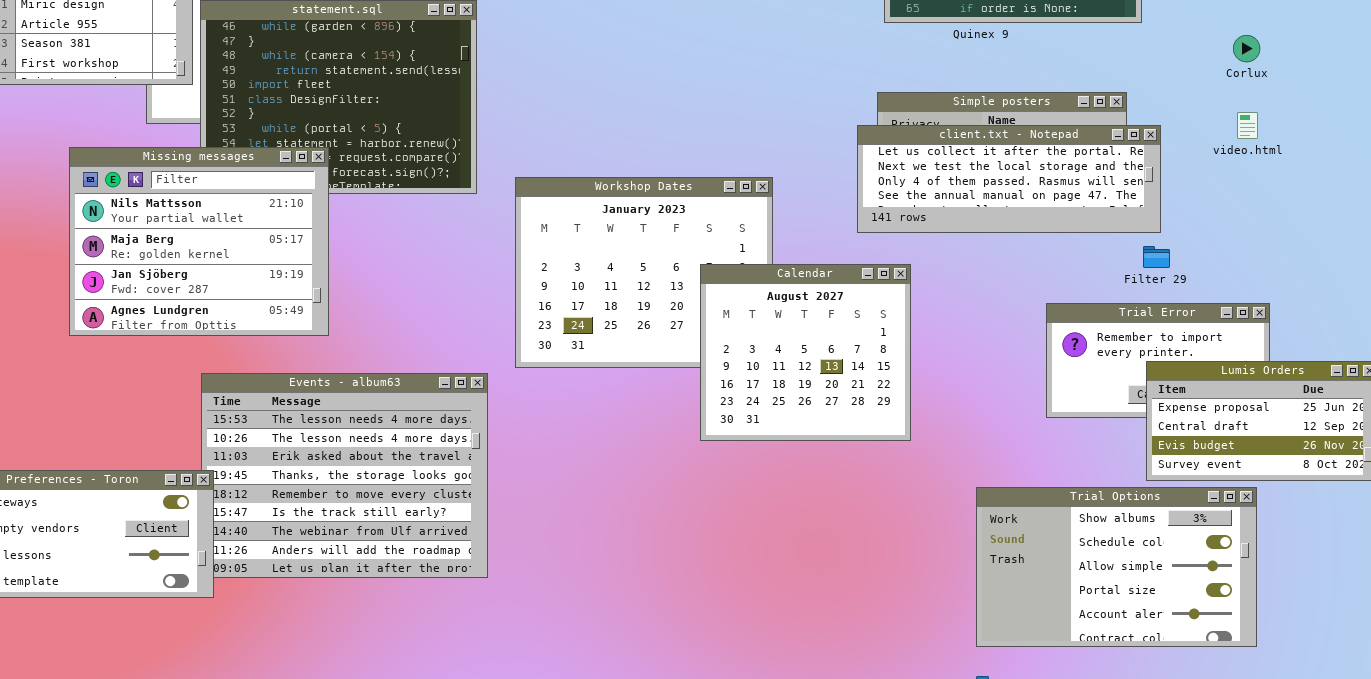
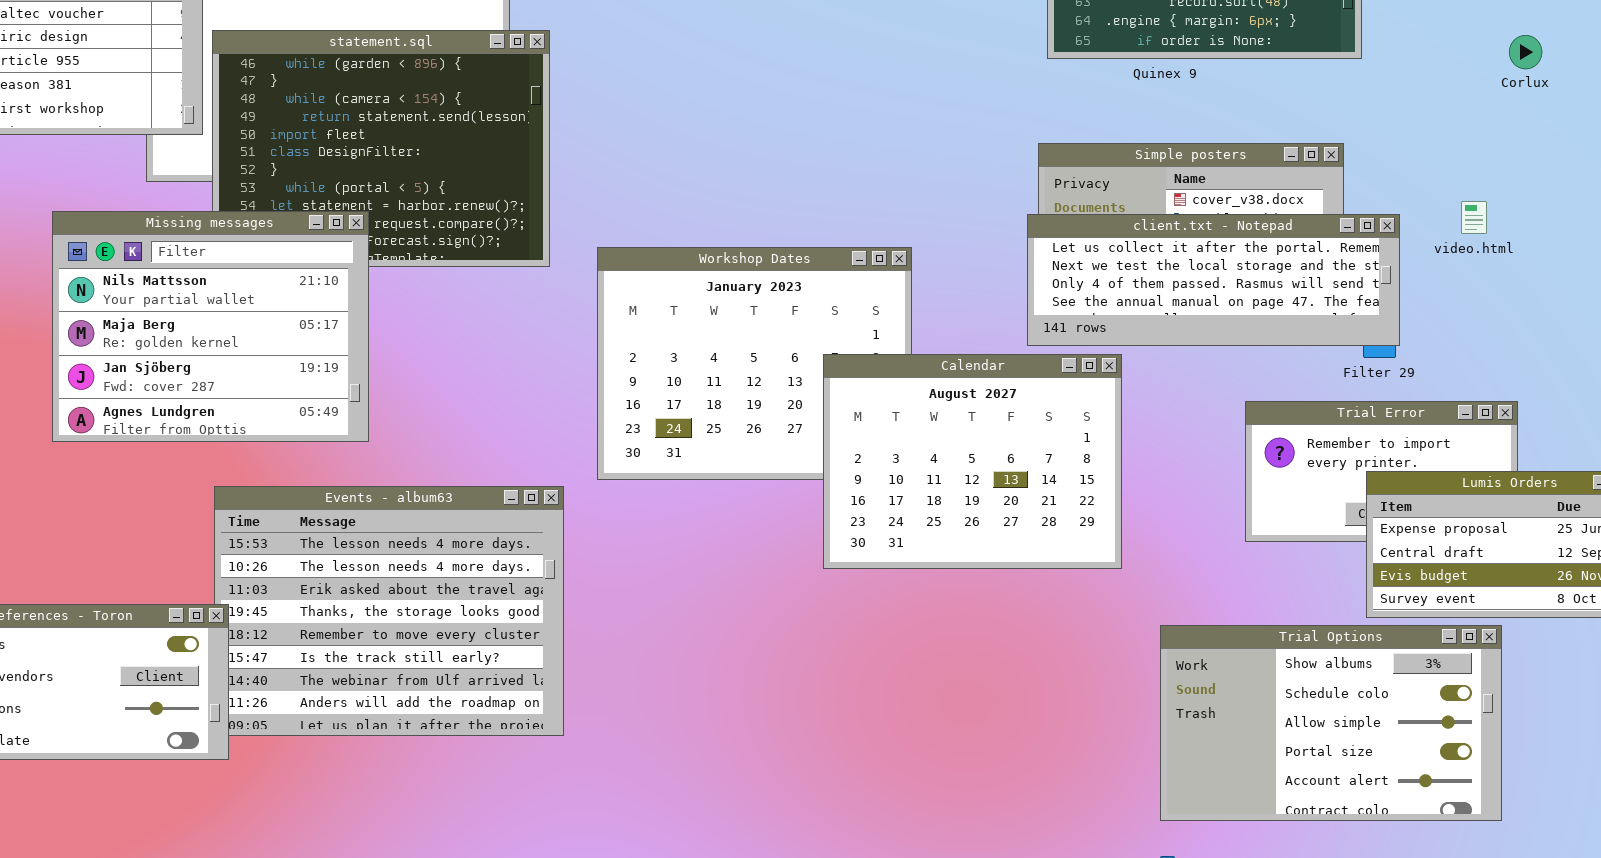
Corlux: [1233,35,1260,62] -> [1509,35,1542,69], moved
video.html: [1237,112,1258,139] -> [1461,201,1487,234], moved
client.txt - Notepad: [857,125,1161,233] -> [1027,214,1400,346], moved
Calendar: [700,264,911,441] -> [823,354,1122,569], resized

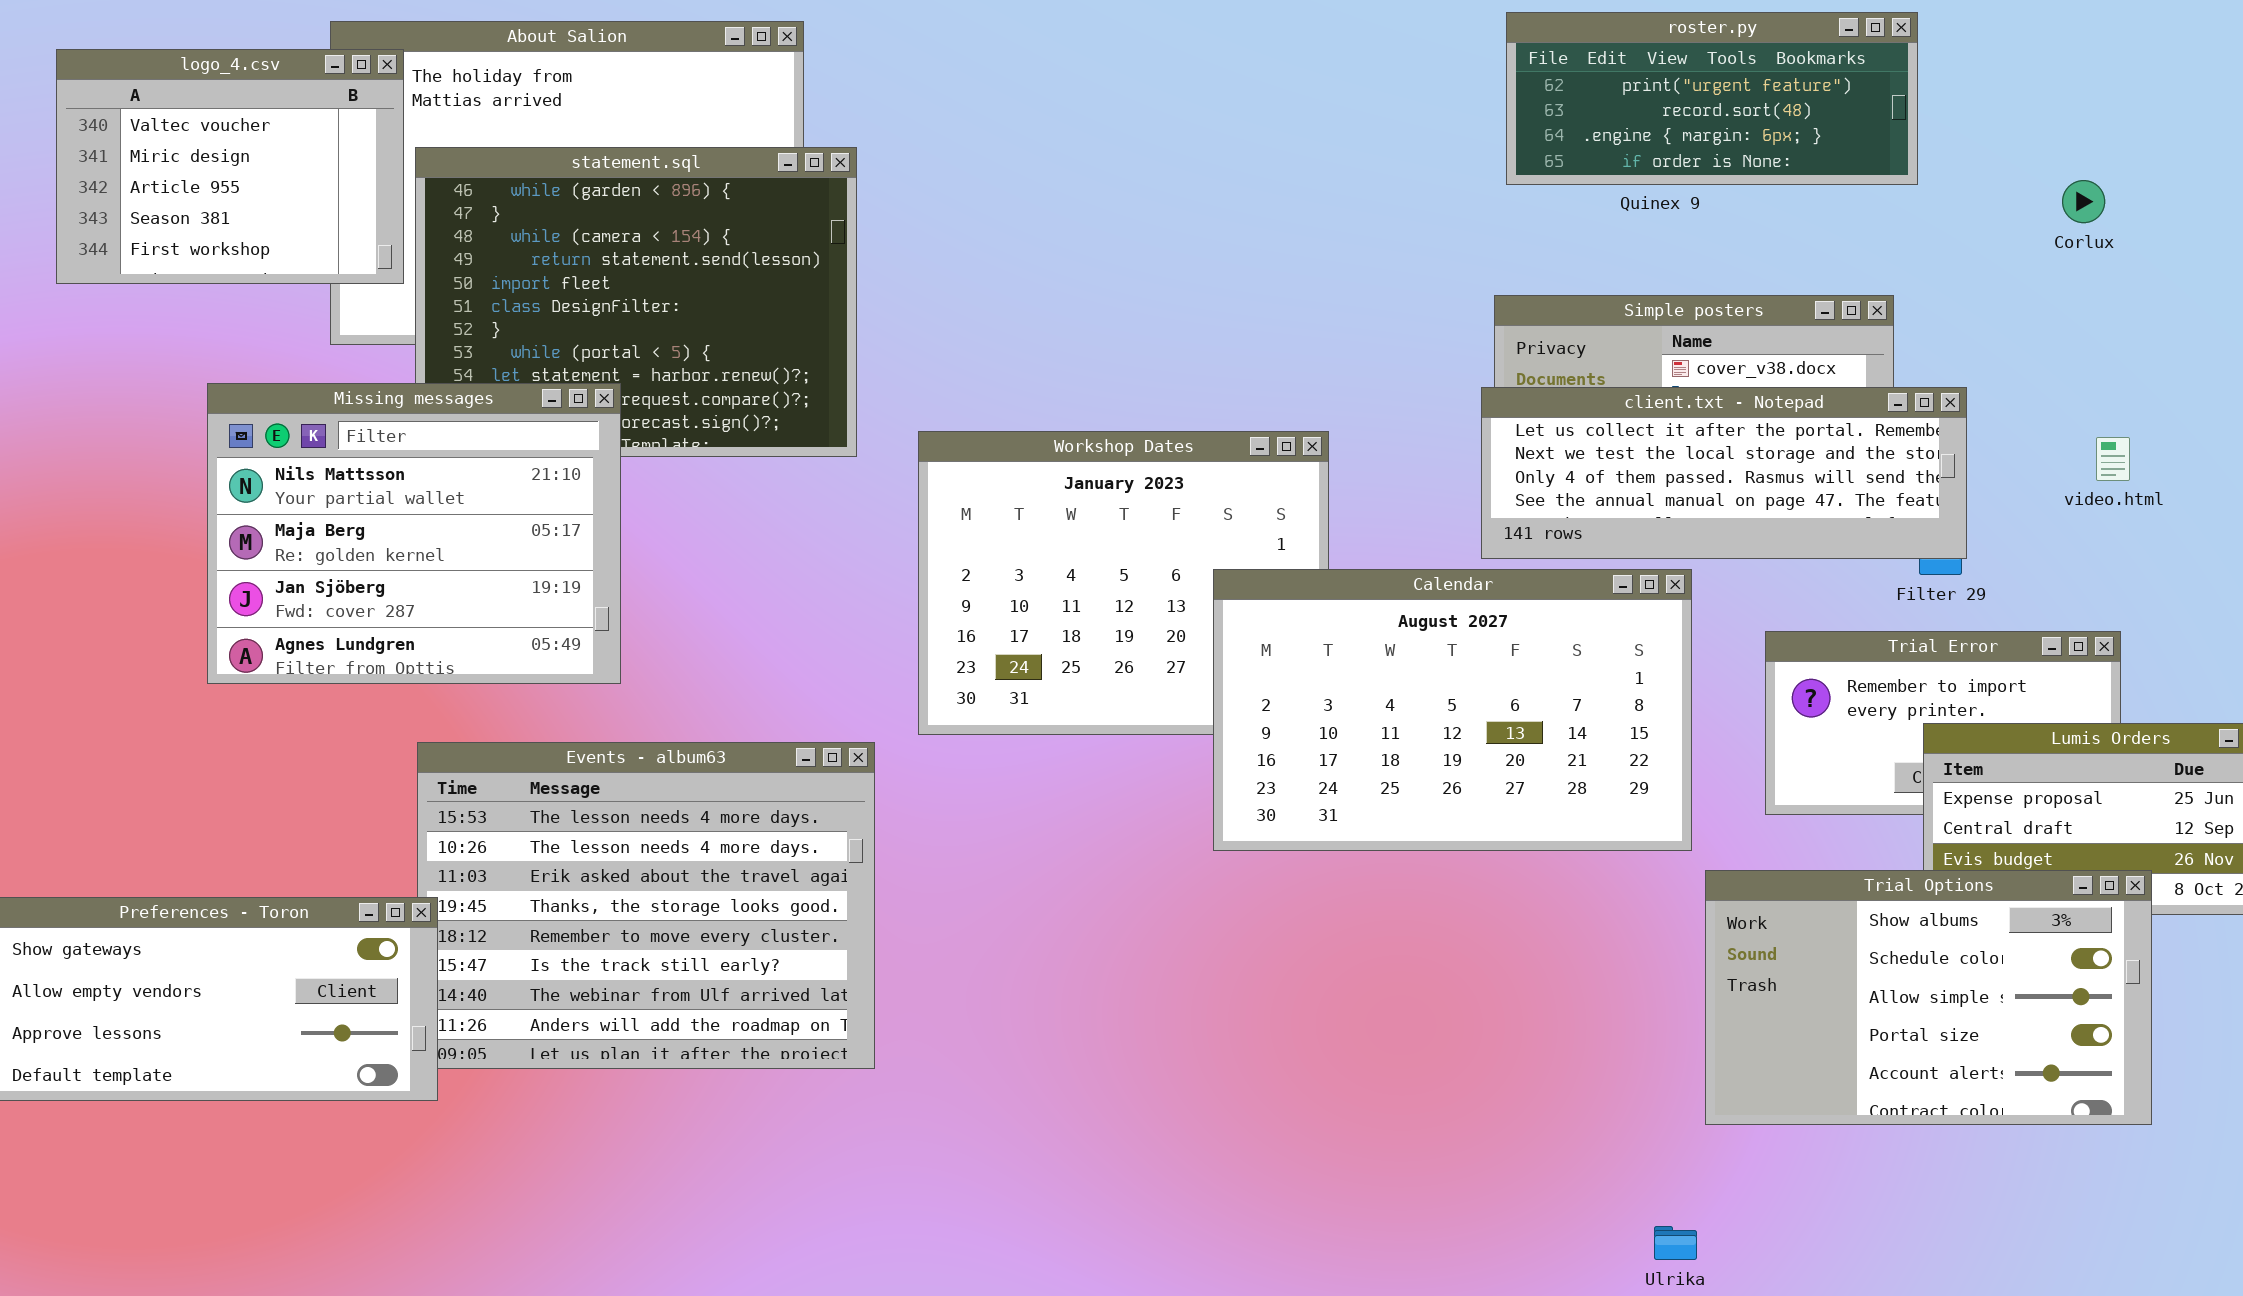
Corlux: [1509,35,1542,69] -> [2062,180,2105,223], moved
video.html: [1461,201,1487,234] -> [2096,437,2130,481], moved
Calendar: [823,354,1122,569] -> [1213,569,1692,851], resized
Trial Options: [1160,625,1502,821] -> [1705,870,2152,1125], moved

